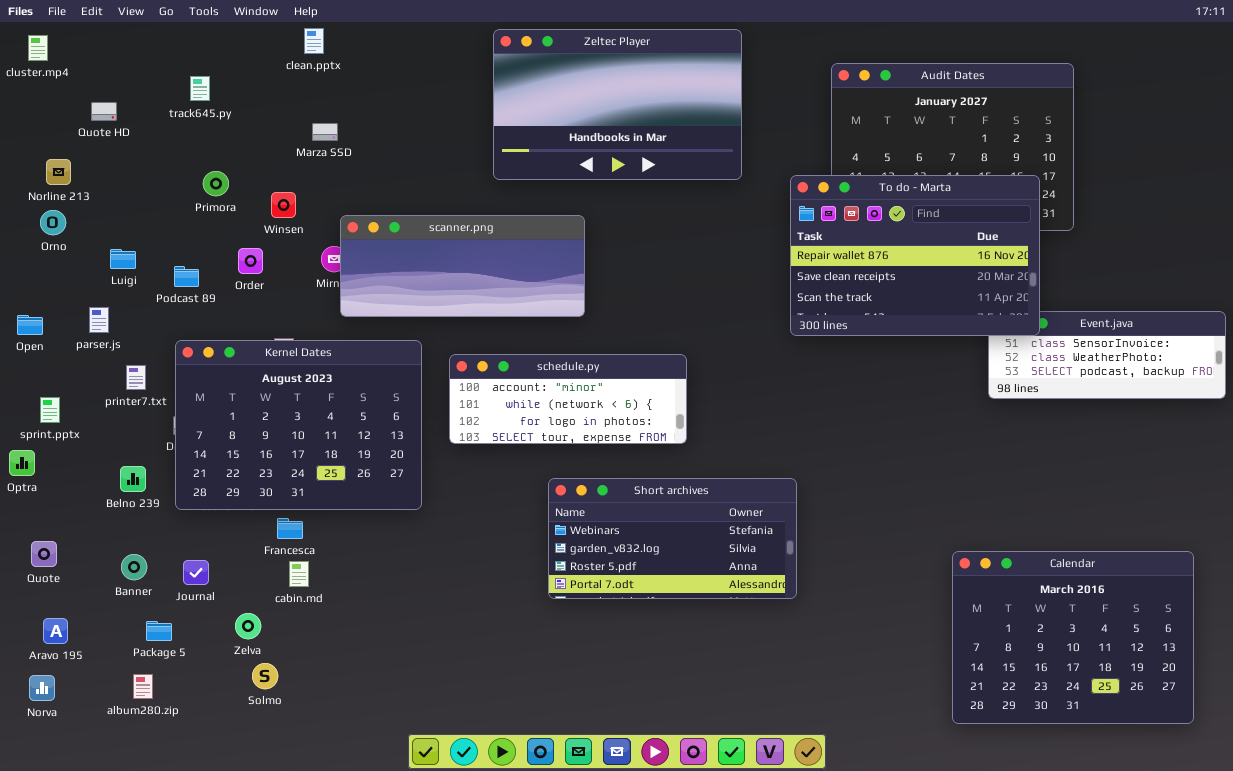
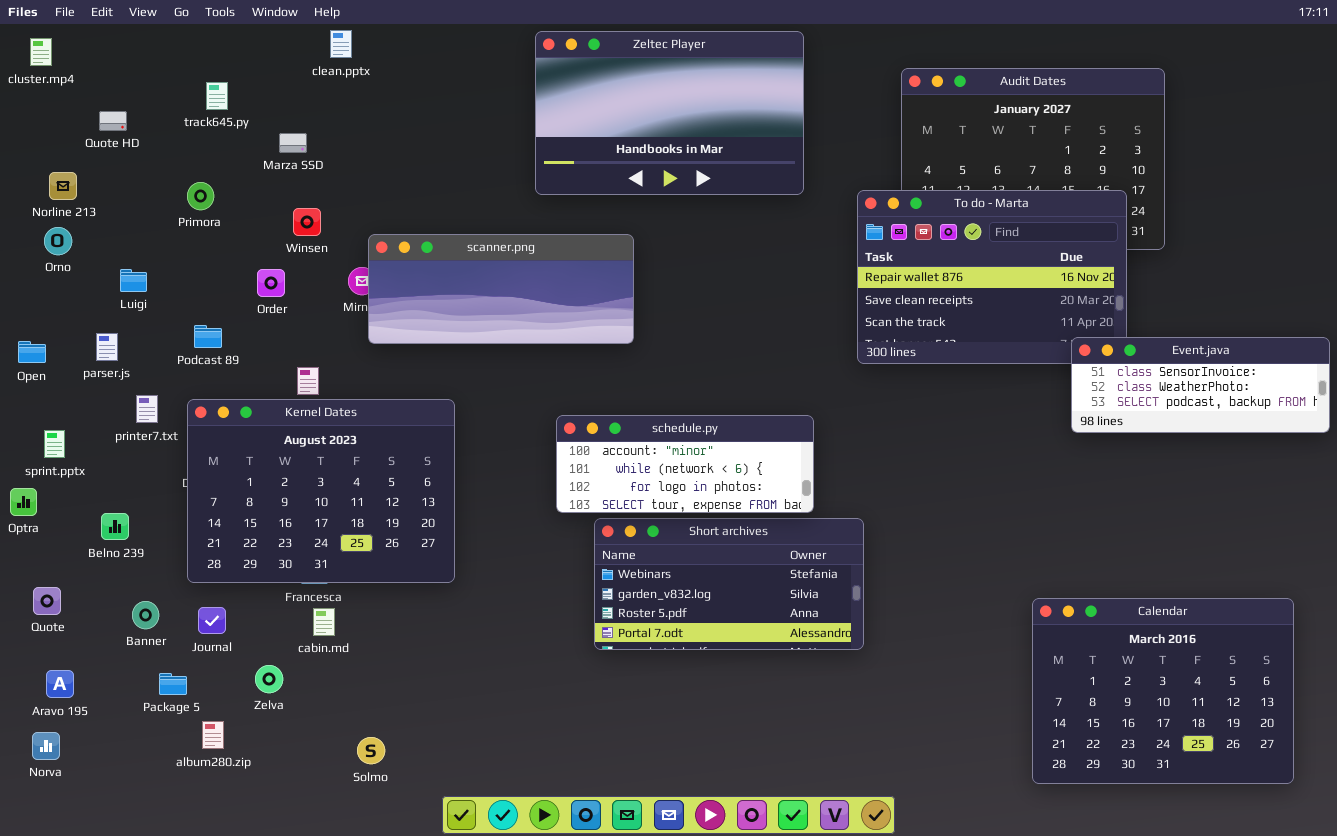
Marza SSD: [312,123,338,141] -> [279,133,307,153], moved
Primora: [203,171,229,196] -> [187,182,214,210], moved
Podcast 89: [174,266,199,287] -> [194,325,222,348], moved
Event.java: [988,311,1226,399] -> [1071,337,1330,433], raised
Kernel Dates: [175,340,422,510] -> [187,399,455,583], moved
schedule.py: [449,354,687,444] -> [556,415,814,513], moved
Belno 239: [120,466,146,492] -> [101,513,129,540], moved
Solmo: [252,663,278,689] -> [357,737,385,764], moved
album280.zip: [133,674,153,699] -> [202,721,224,749], moved

